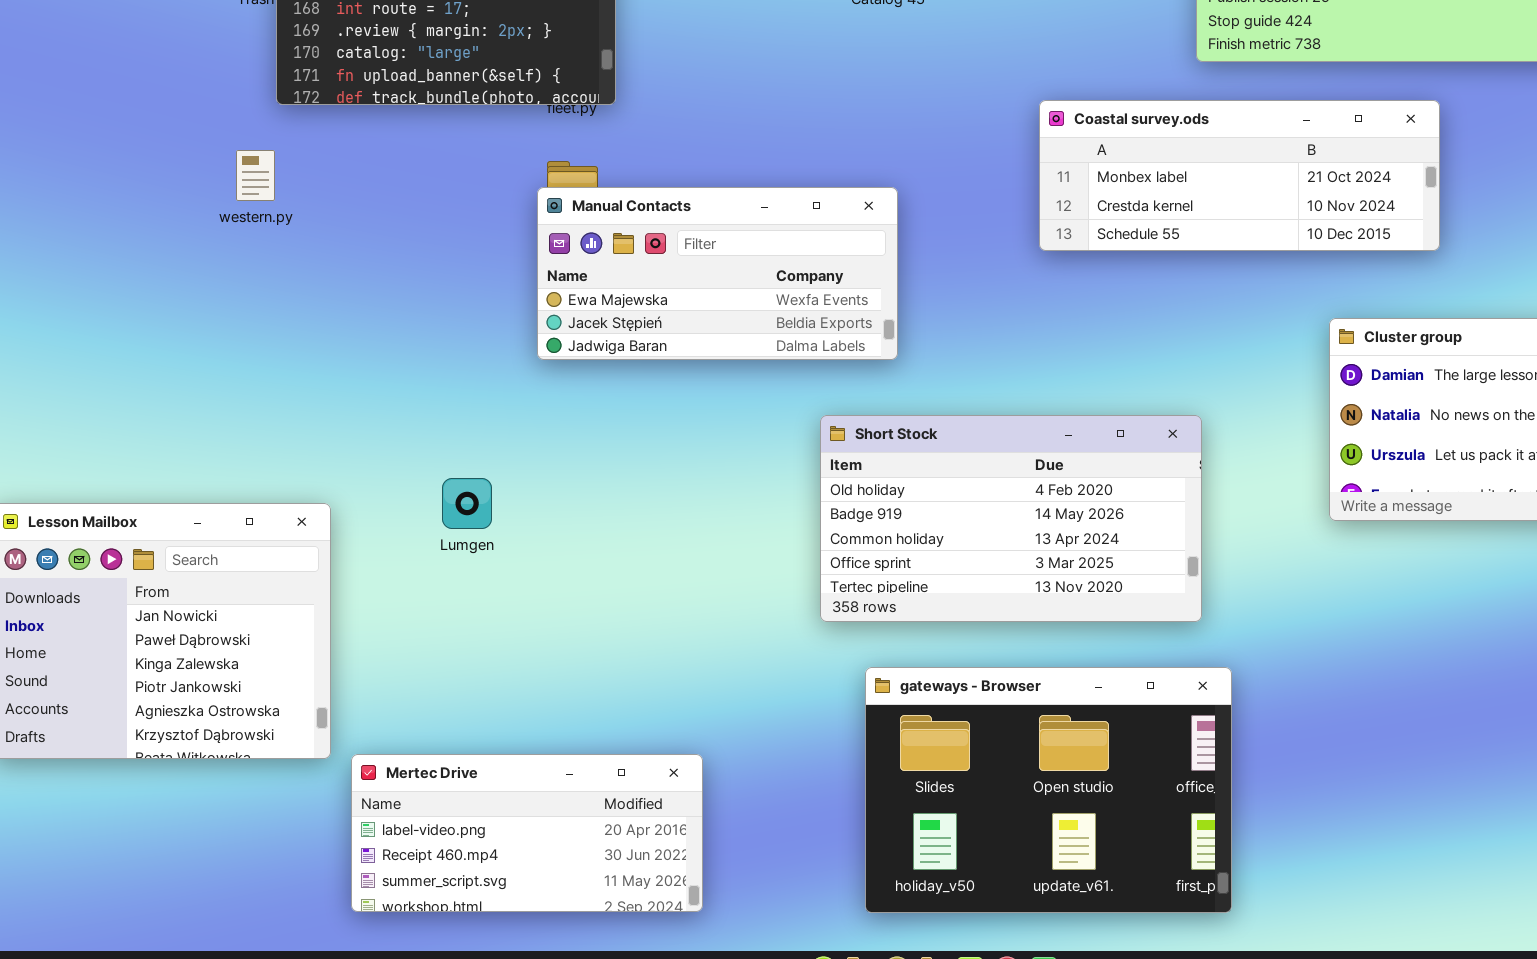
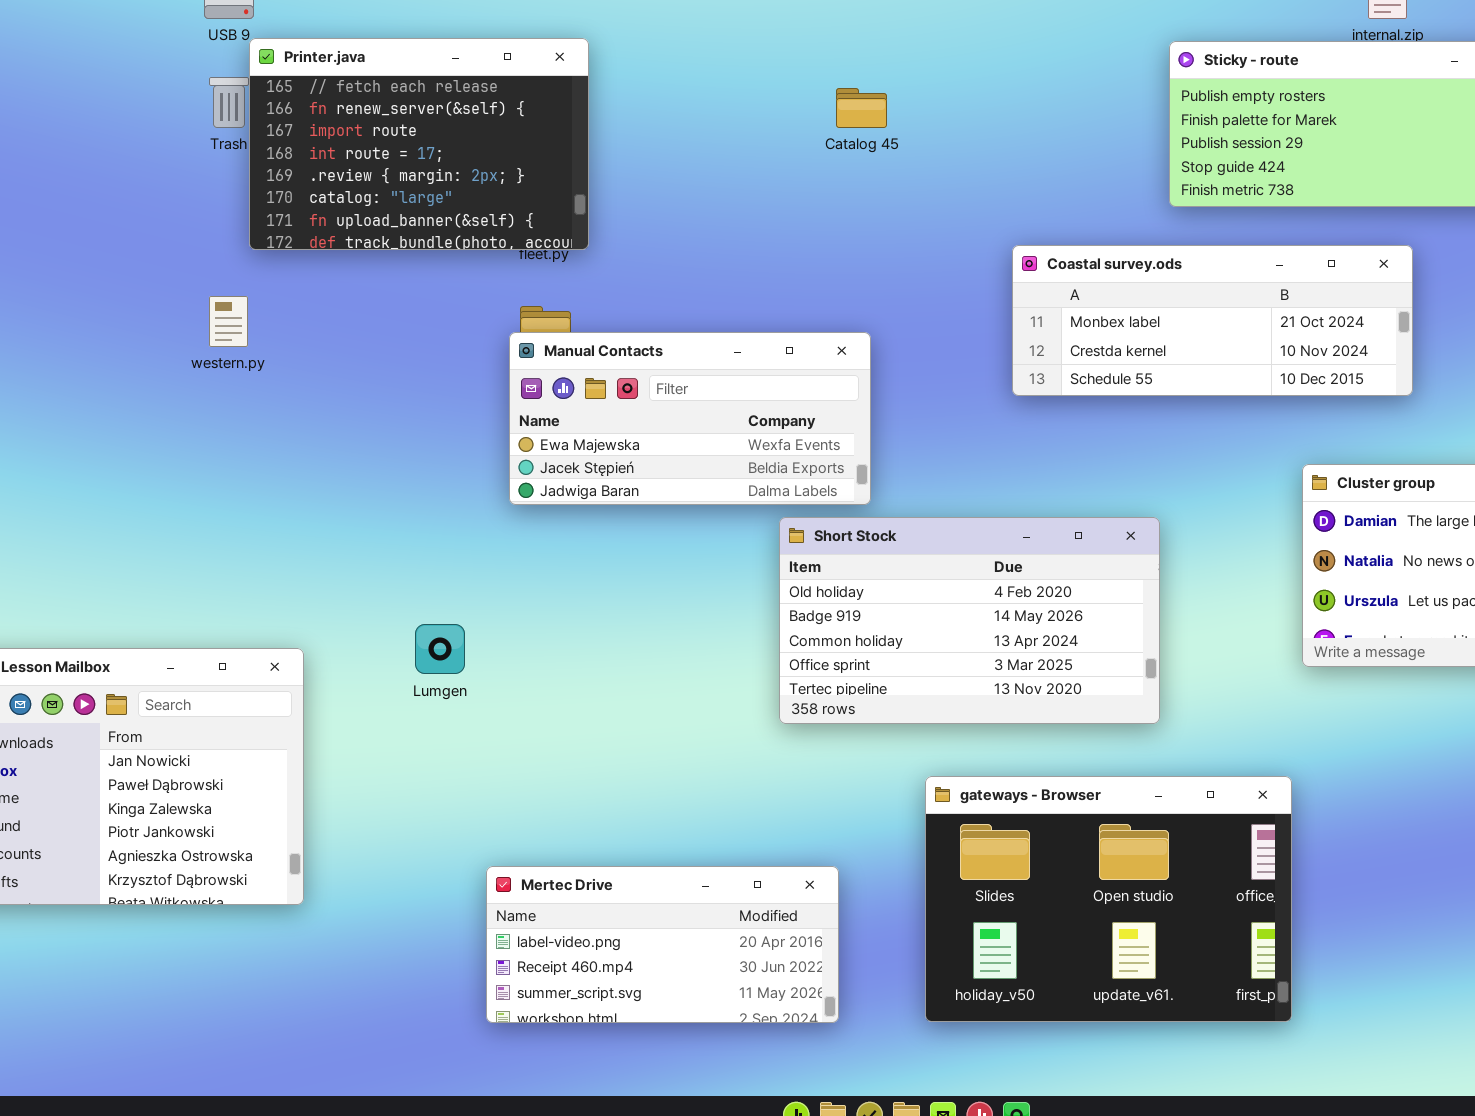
Short Stock: [820,415,1202,622] -> [779,517,1160,724], moved
gateways - Browser: [865,667,1232,913] -> [925,776,1292,1022], moved
Mertec Drive: [351,754,703,912] -> [486,866,839,1023], moved

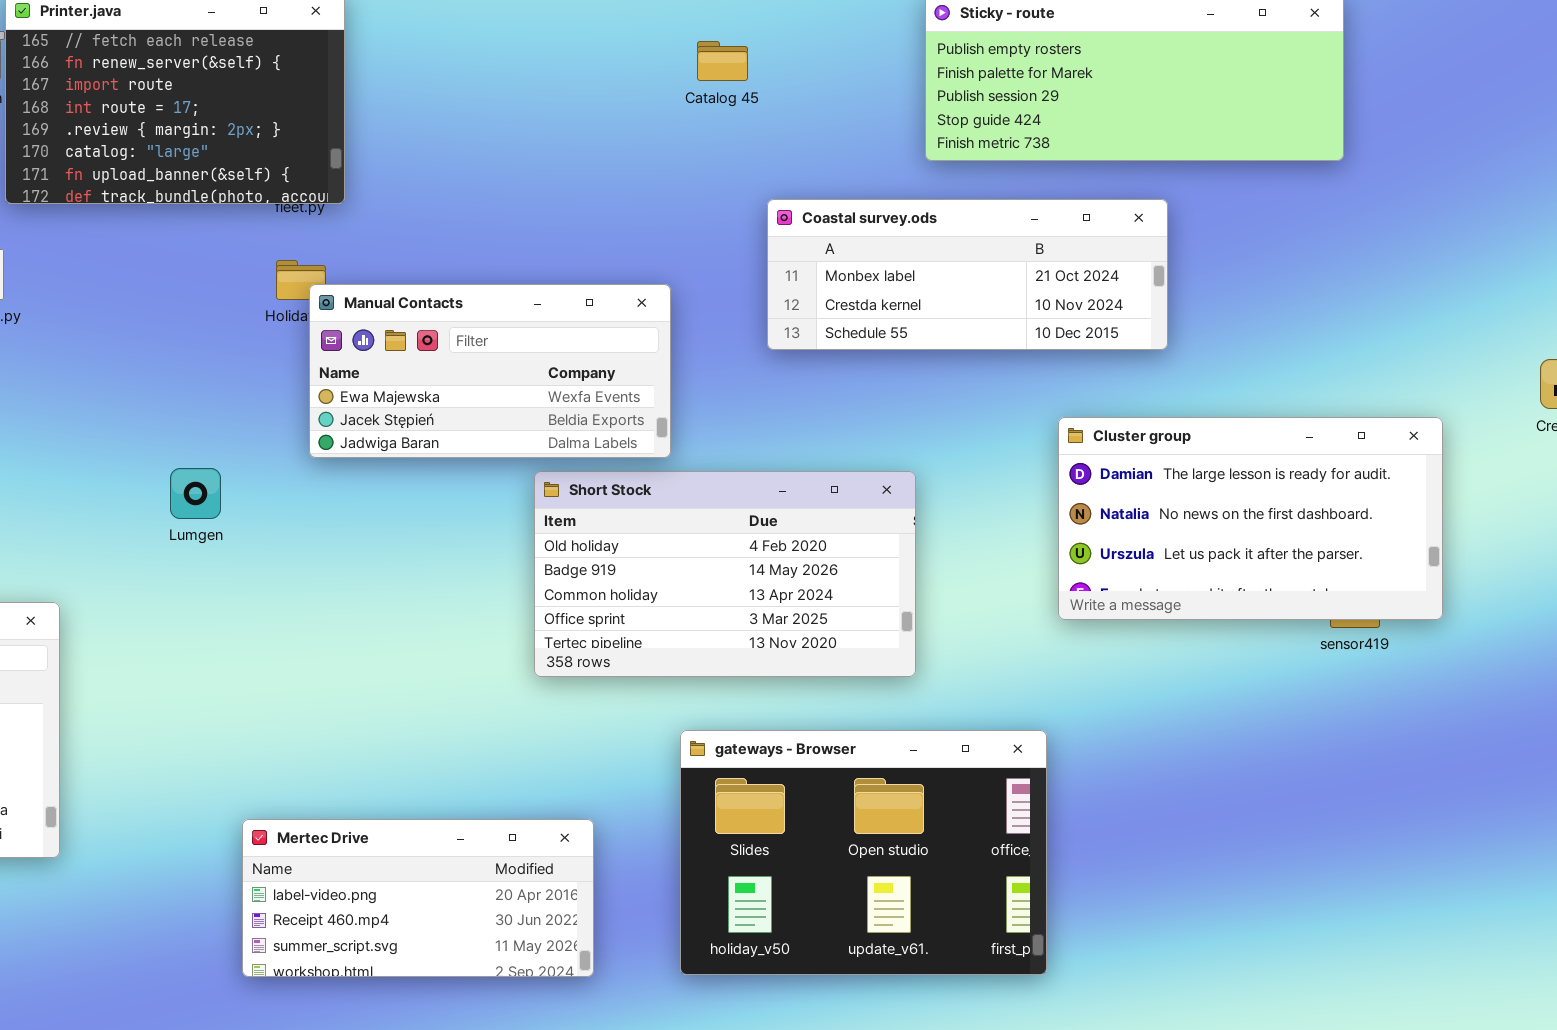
Catalog 45: [836,88,887,128] -> [697,41,748,81], moved
Manual Contacts: [509,332,871,505] -> [309,284,671,458], moved
Lumgen: [415,624,465,674] -> [170,468,221,519], moved

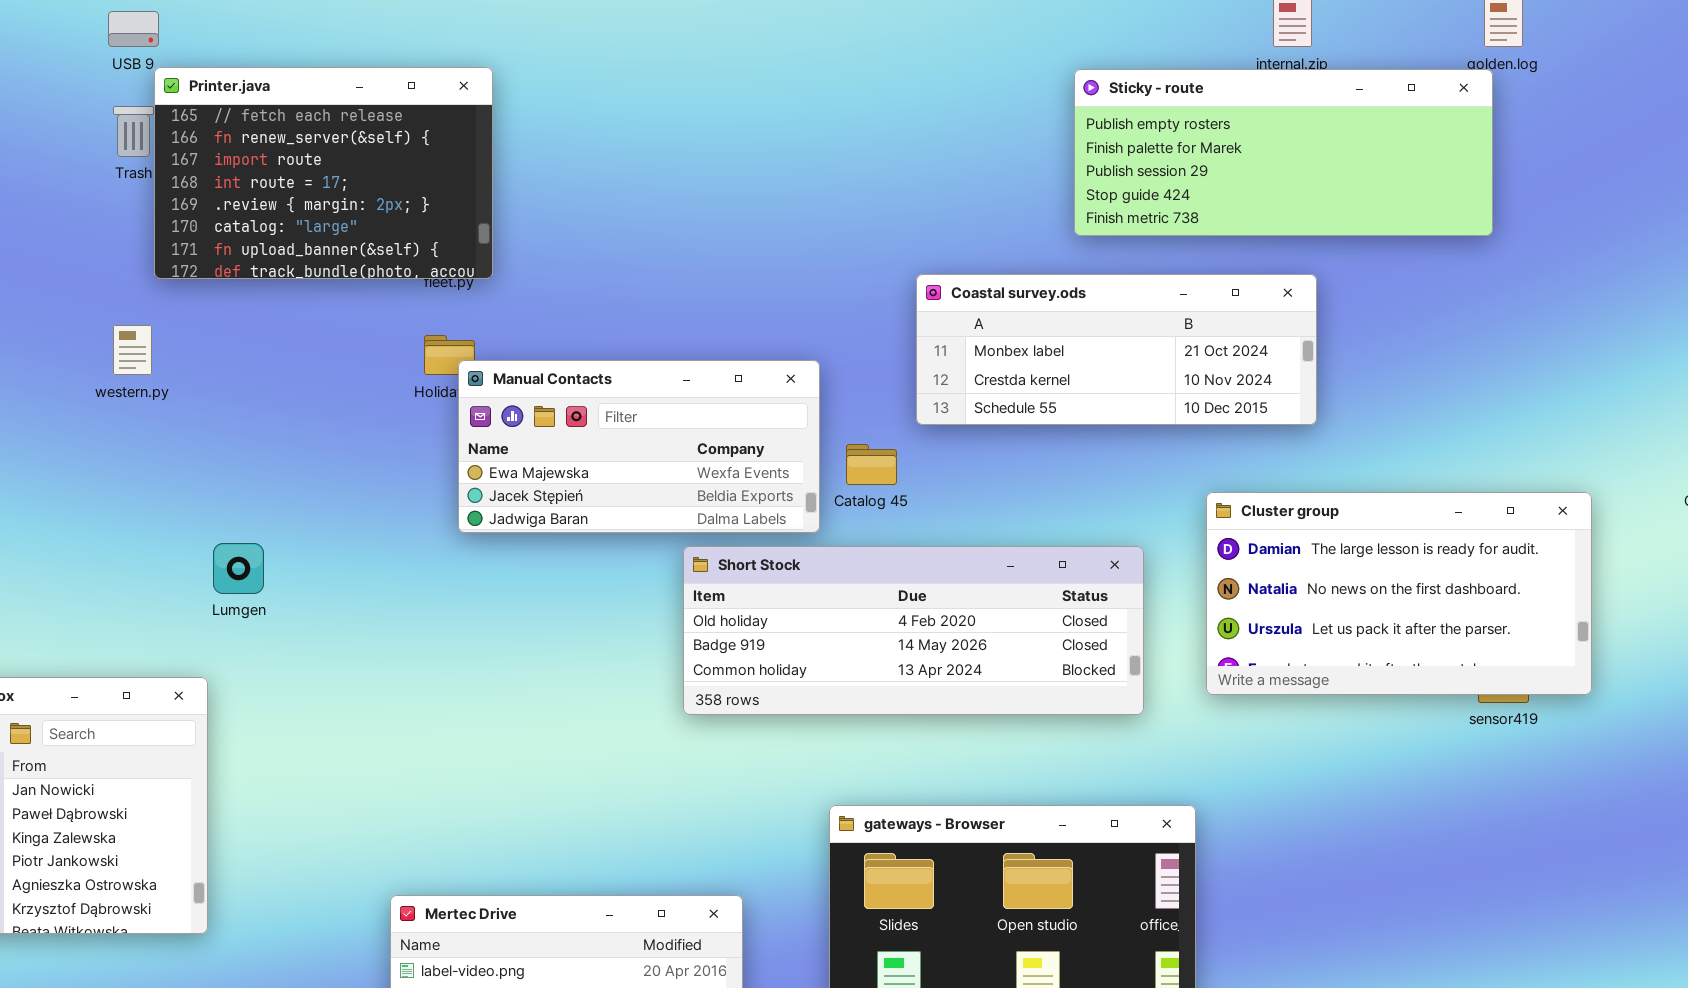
Catalog 45: [697,41,748,81] -> [846,444,897,485], moved
Lumgen: [170,468,221,519] -> [213,543,264,594], moved
Short Stock: [534,471,916,677] -> [683,546,1144,715], resized

